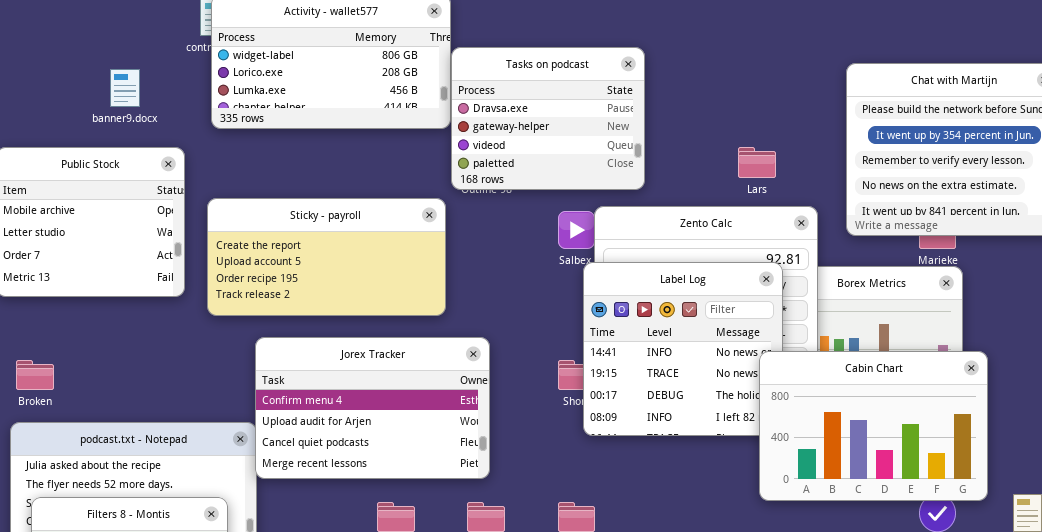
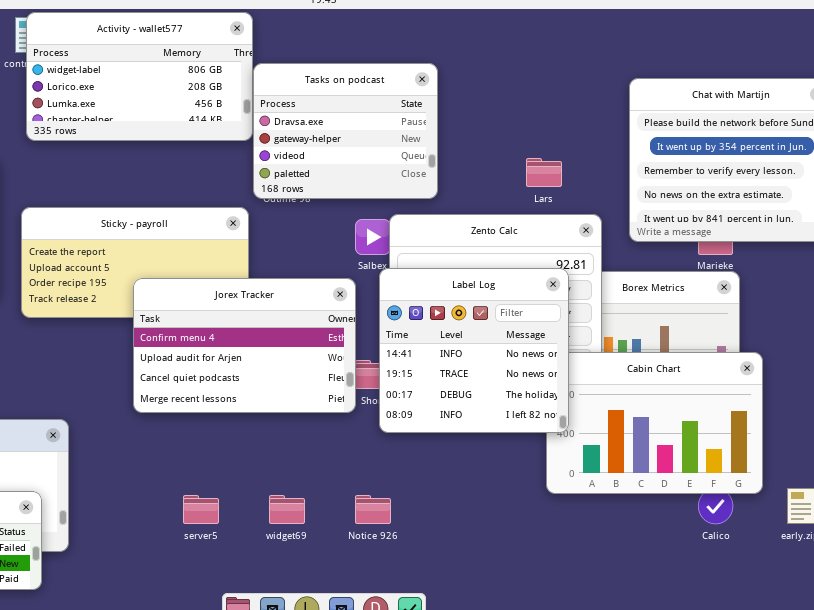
Label Log: [583,262,783,436] -> [379,268,569,433], raised
Jorex Tracker: [255,337,490,479] -> [133,278,356,413], moved

